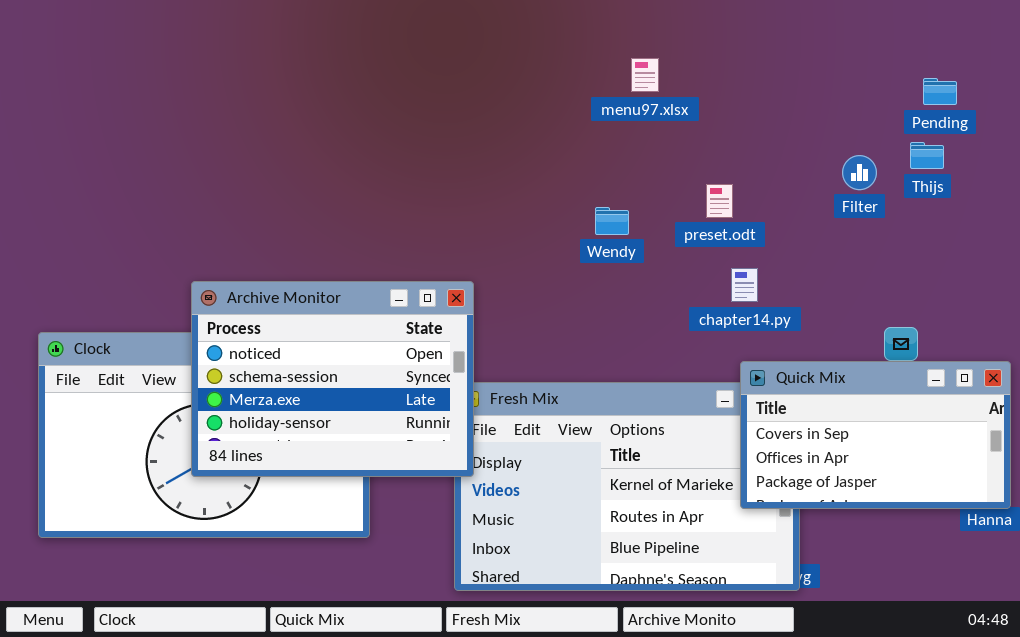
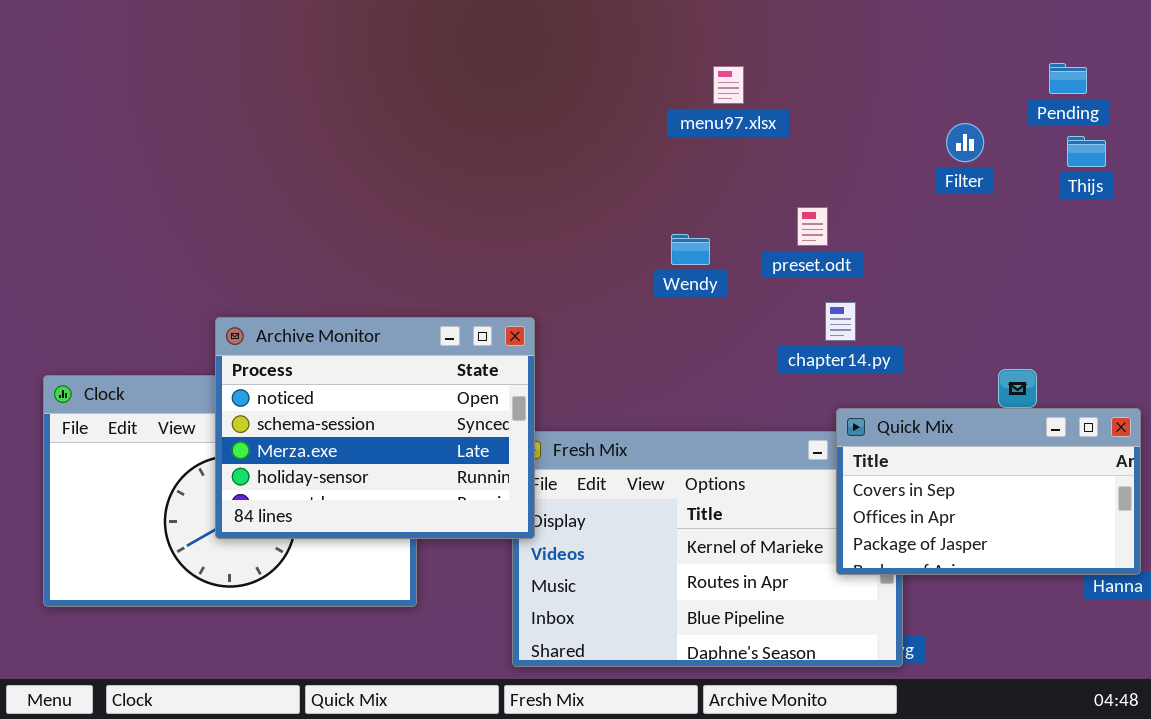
Pending: [923,78,957,105] -> [1049,63,1087,94], moved
Thijs: [910,142,944,169] -> [1067,136,1106,167], moved
Filter: [842,155,877,190] -> [946,123,984,162], moved

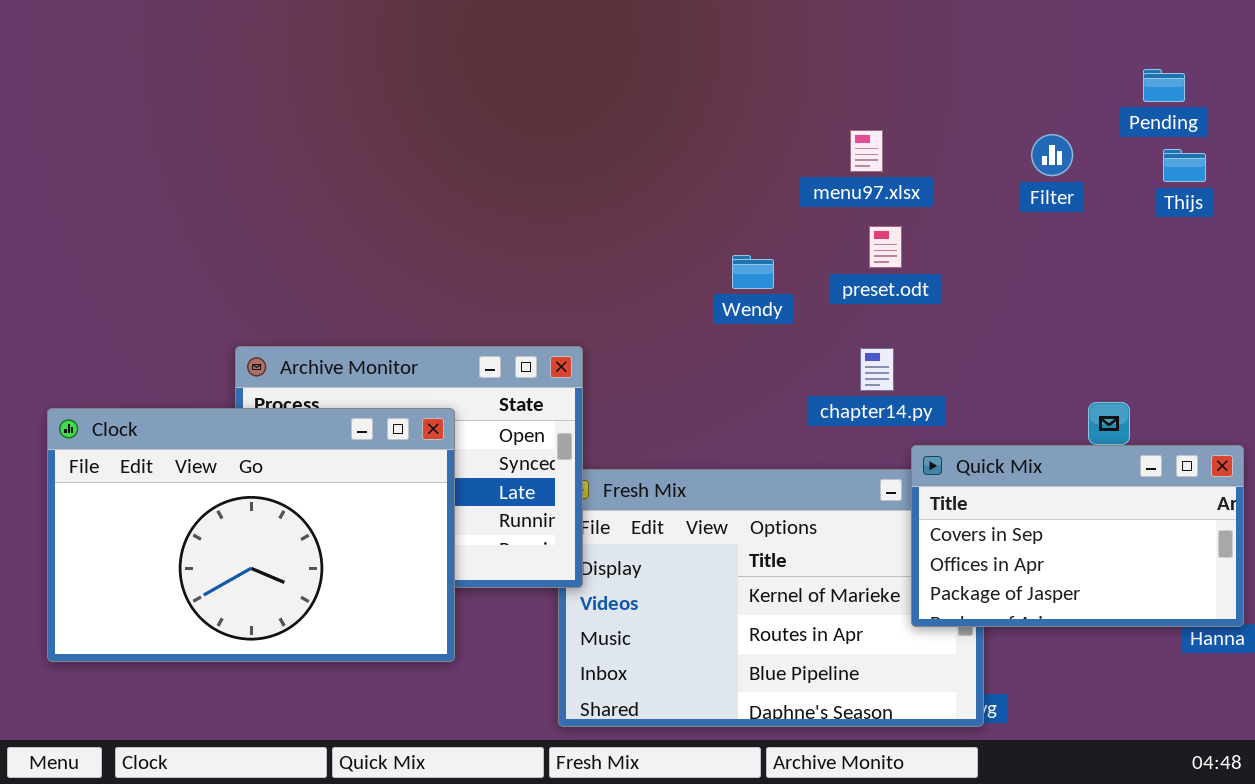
menu97.xlsx: [713,66,744,104] -> [850,130,883,172], moved
chapter14.py: [825,302,856,341] -> [860,348,894,391], moved
Clock: [43,375,417,607] -> [47,408,455,662], raised

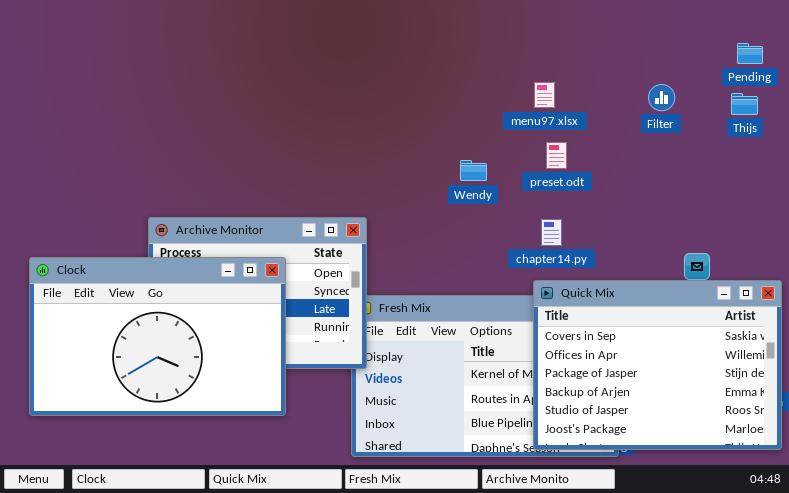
Pending: [1143,69,1185,102] -> [737,43,763,64], moved
Quick Mix: [911,445,1244,627] -> [533,280,782,450], resized

